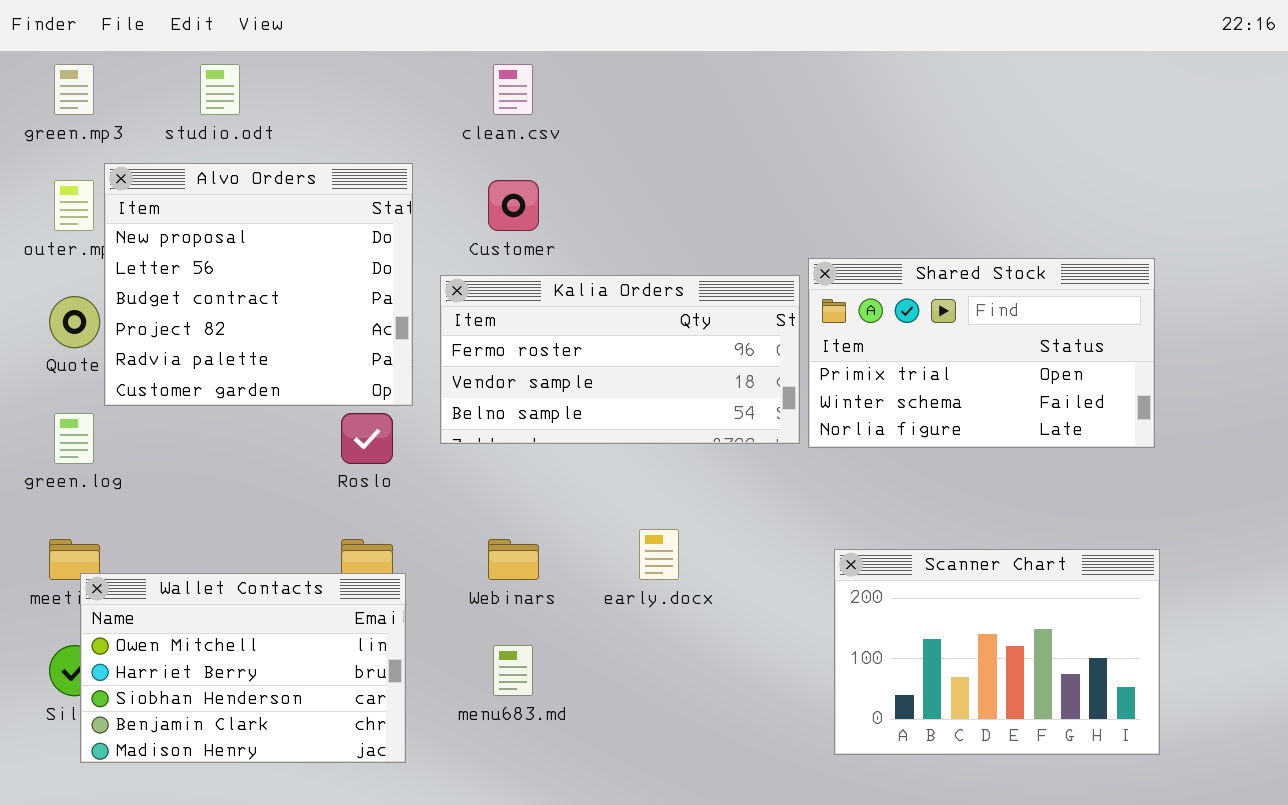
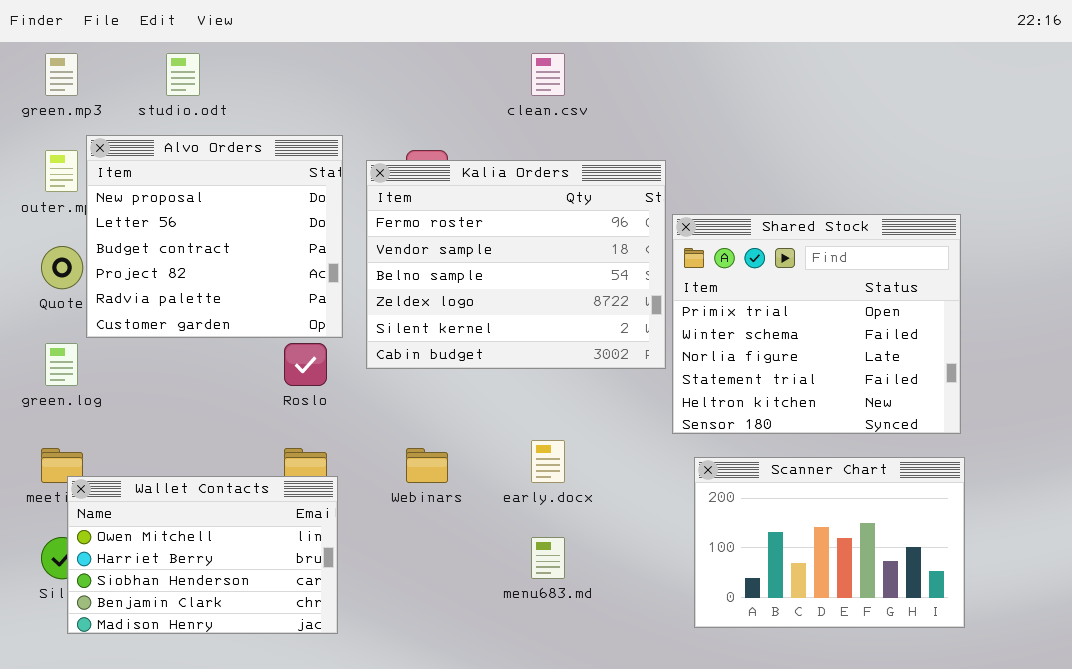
clean.csv: [493,64,533,115] -> [531,53,565,96], moved
Shared Stock: [808,258,1155,448] -> [672,214,961,434], resized
Kalia Orders: [440,275,800,444] -> [366,160,666,369], resized
menu683.md: [493,645,533,696] -> [531,537,565,579], moved

